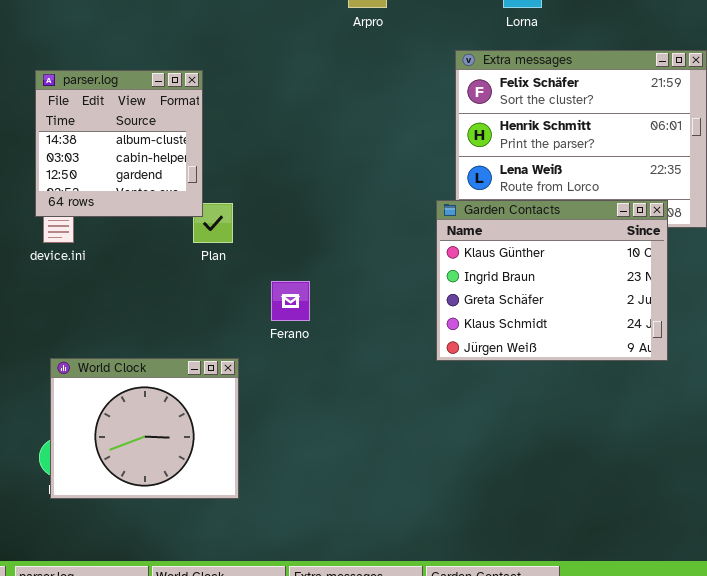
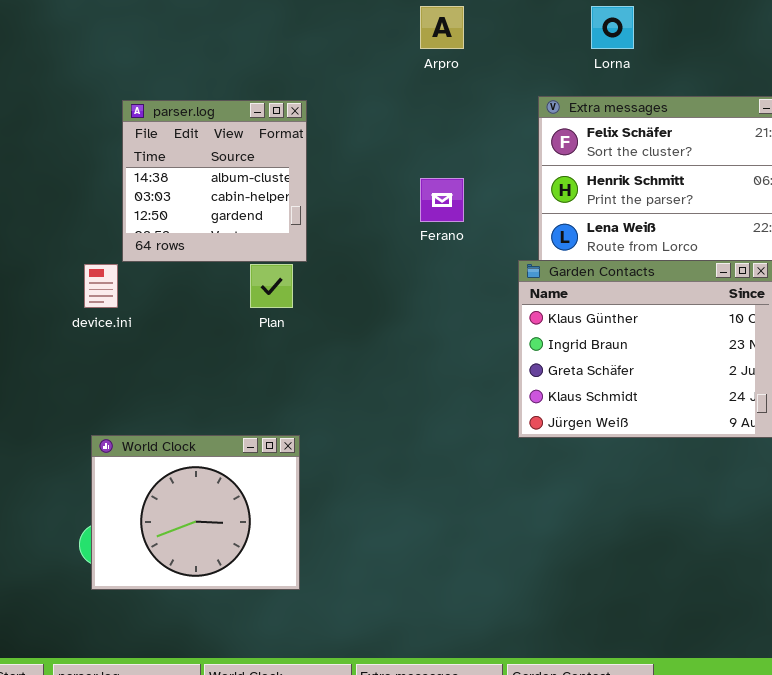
parser.log: [35,70,203,217] -> [122,100,307,262], moved
Ferano: [271,281,310,321] -> [420,178,464,222], moved

